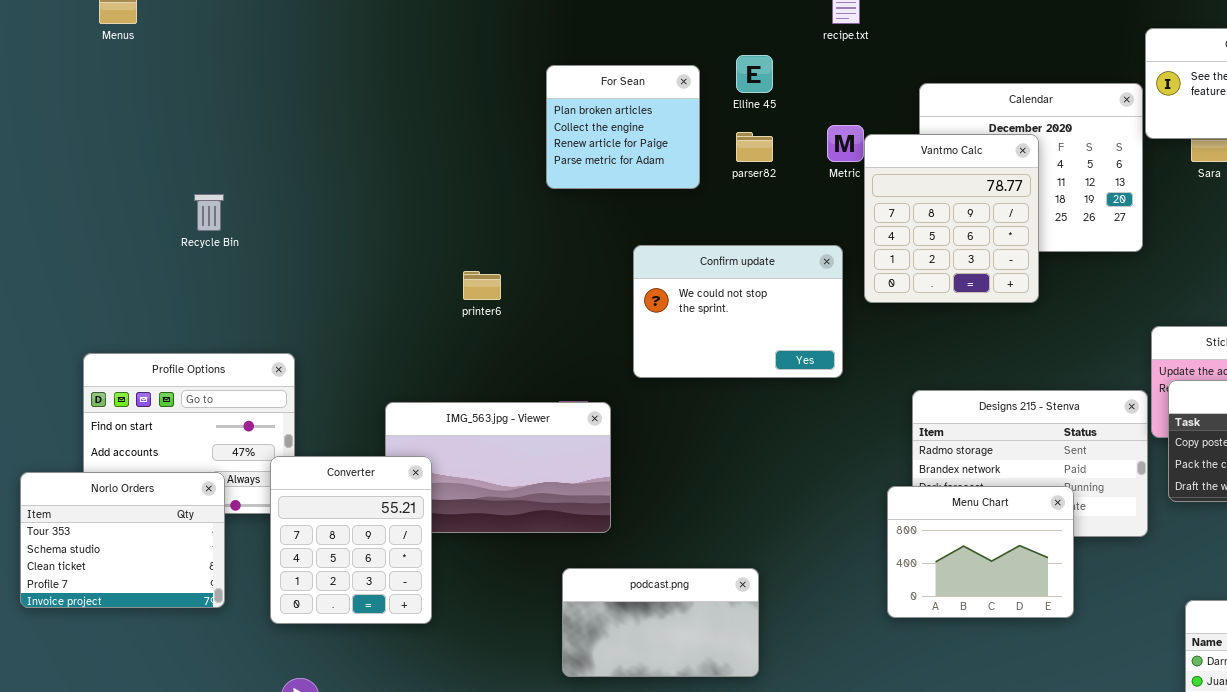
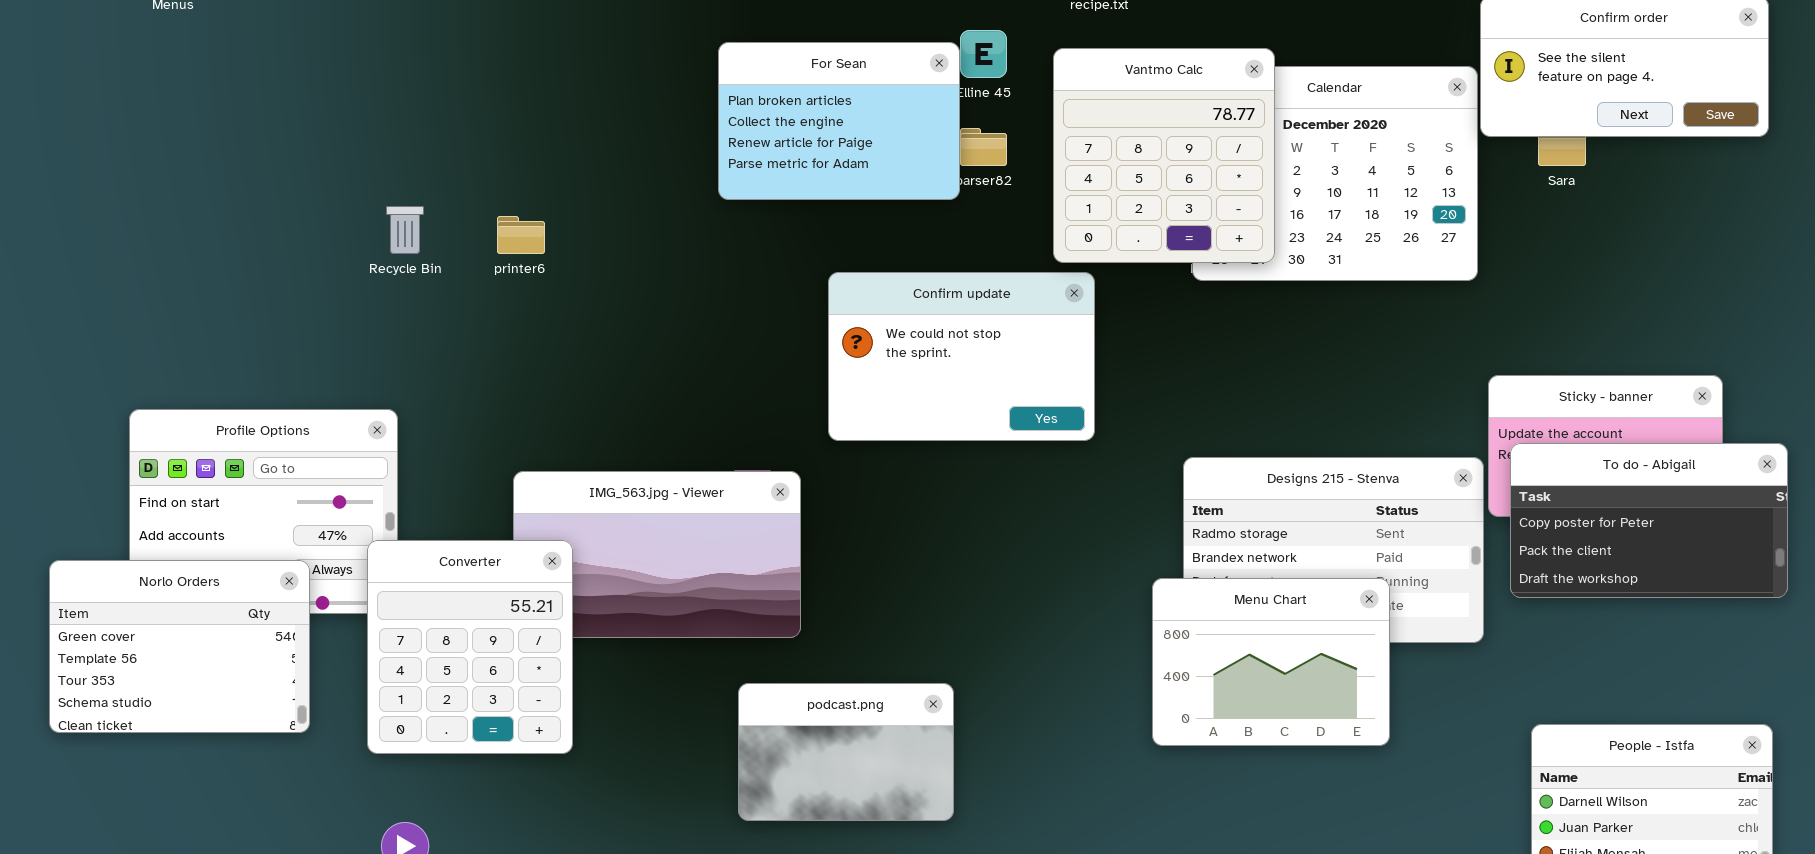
For Sean: [546,65,700,189] -> [718,42,960,200], resized
Vantmo Calc: [864,134,1039,303] -> [1053,48,1275,263], moved
Recycle Bin: [194,194,224,231] -> [386,206,424,254], moved
printer6: [463,271,501,300] -> [497,216,545,254], moved
Norlo Orders: [20,472,225,608] -> [49,560,310,733], scrolled up 2 rows
podcast.png: [562,568,759,677] -> [738,683,954,821], resized

